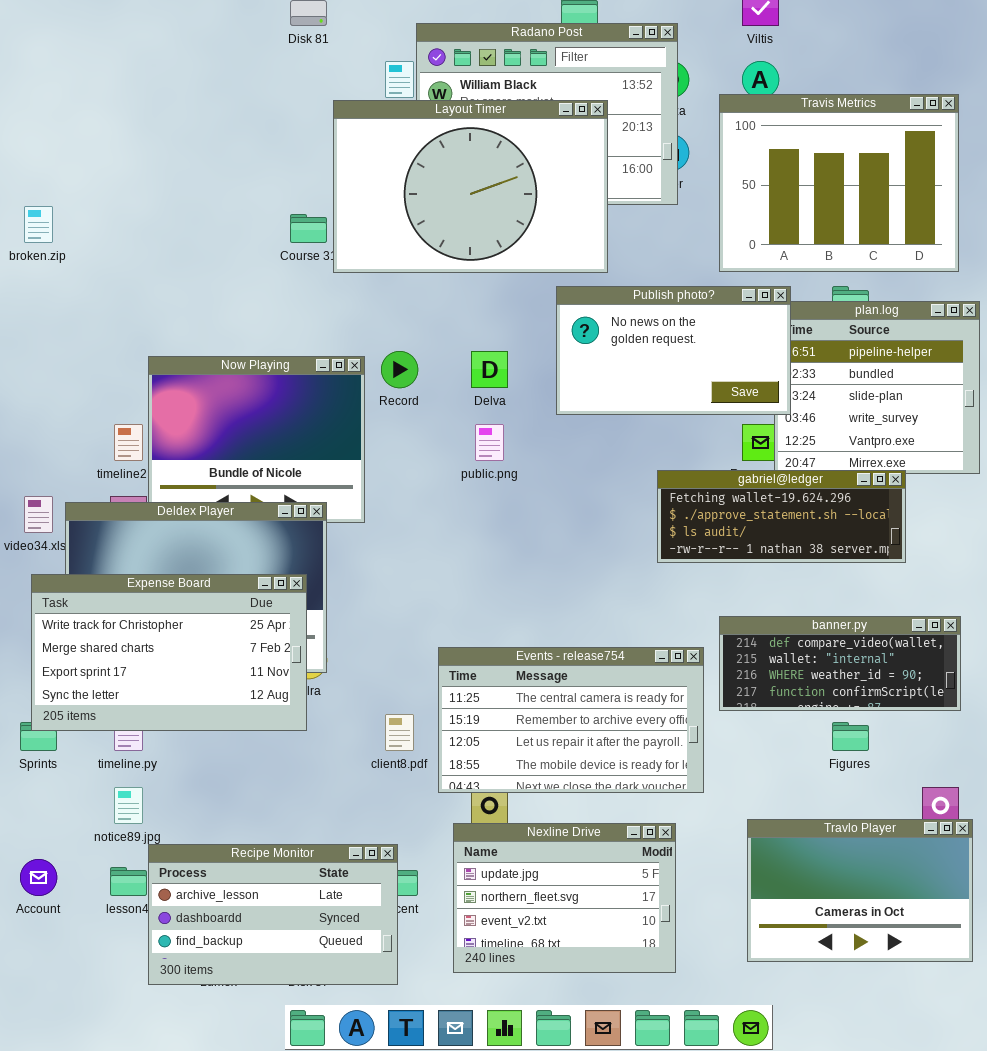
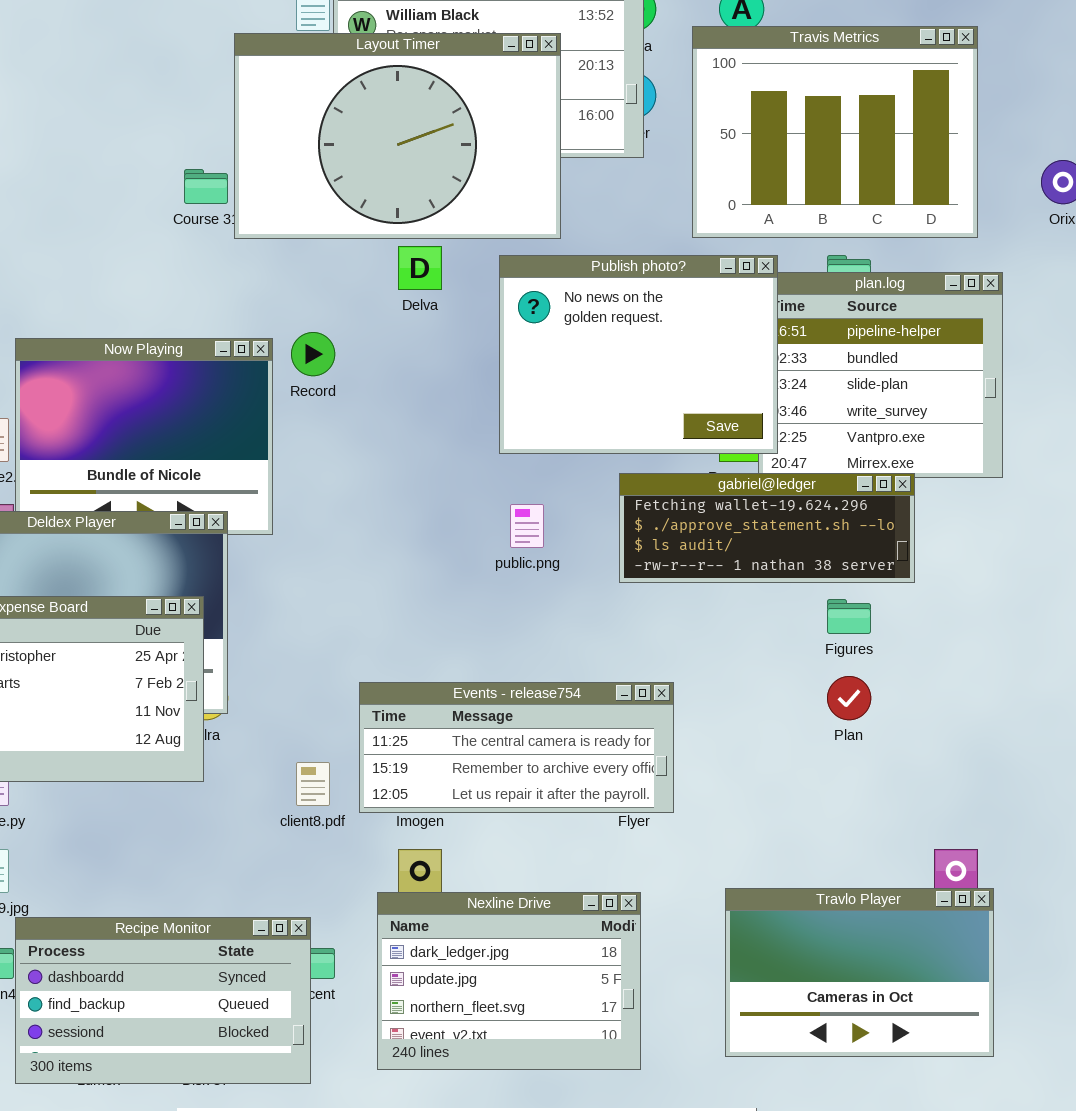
Publish photo?: [556,286,791,415] -> [499,255,778,454], resized
Delva: [471,351,508,388] -> [398,246,442,290], moved
public.png: [475,424,504,461] -> [510,504,544,548], moved
banner.py: [719,616,961,711] -> none, closed
Events - release754: [438,647,704,793] -> [359,682,674,813], resized
Figures: [832,722,869,751] -> [827,599,871,634], moved
Nexline Drive: [453,823,676,973] -> [377,892,641,1070], scrolled up 1 row
Recipe Monitor: [148,844,398,985] -> [15,917,311,1084], scrolled down 1 row

